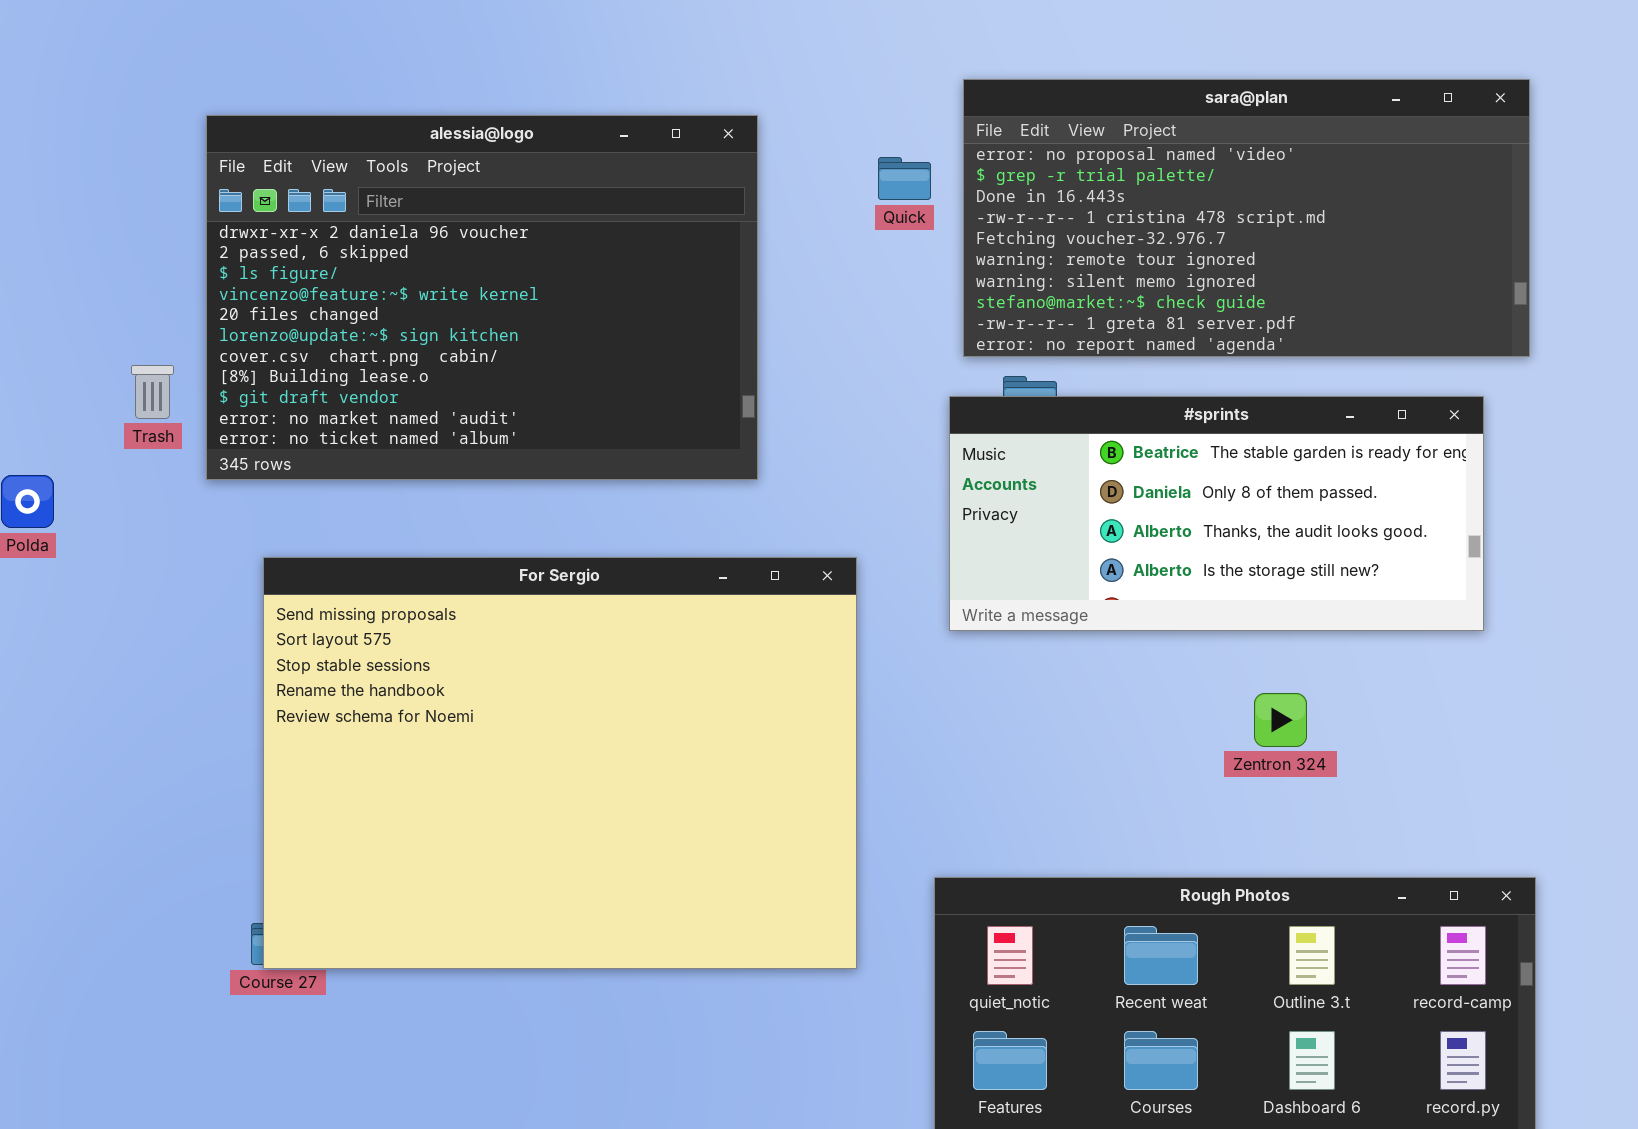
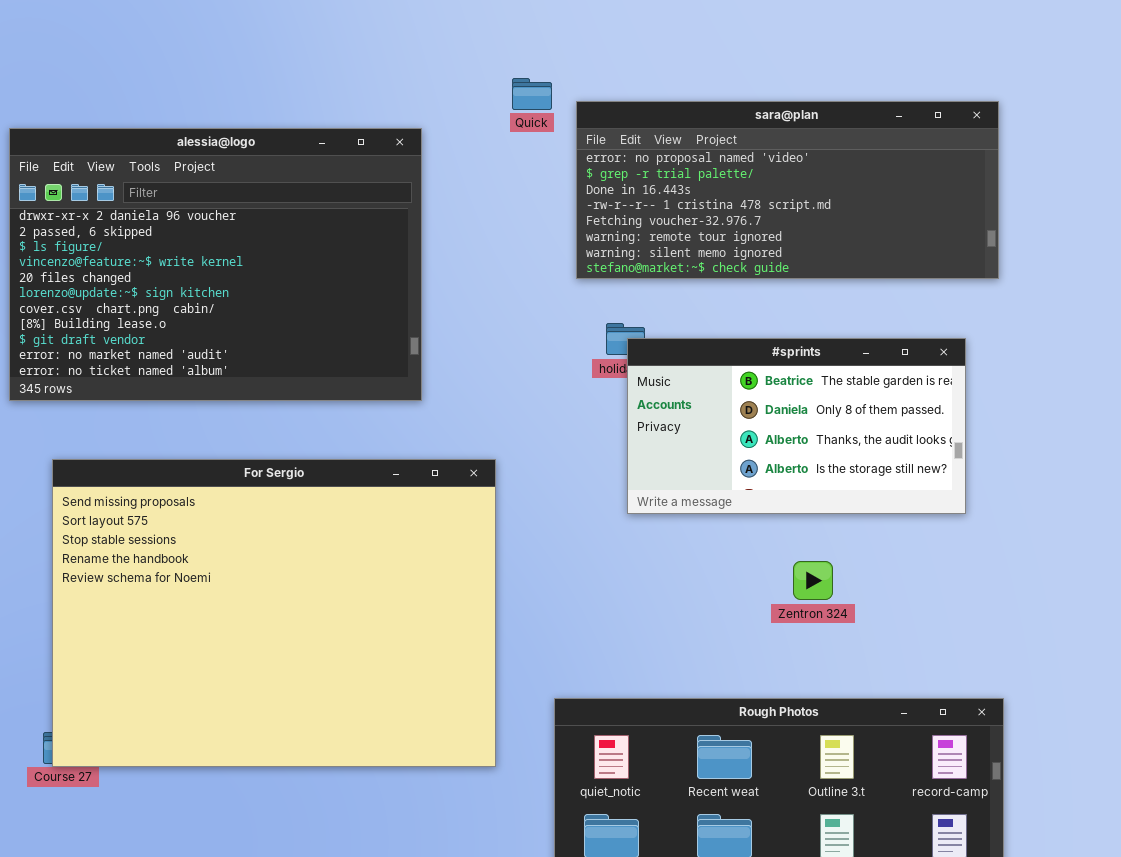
sara@plan: [963,79,1530,357] -> [576,101,999,279], resized
Quick: [878,157,931,200] -> [512,78,552,110], moved
#sprints: [949,396,1484,631] -> [627,338,966,514], resized

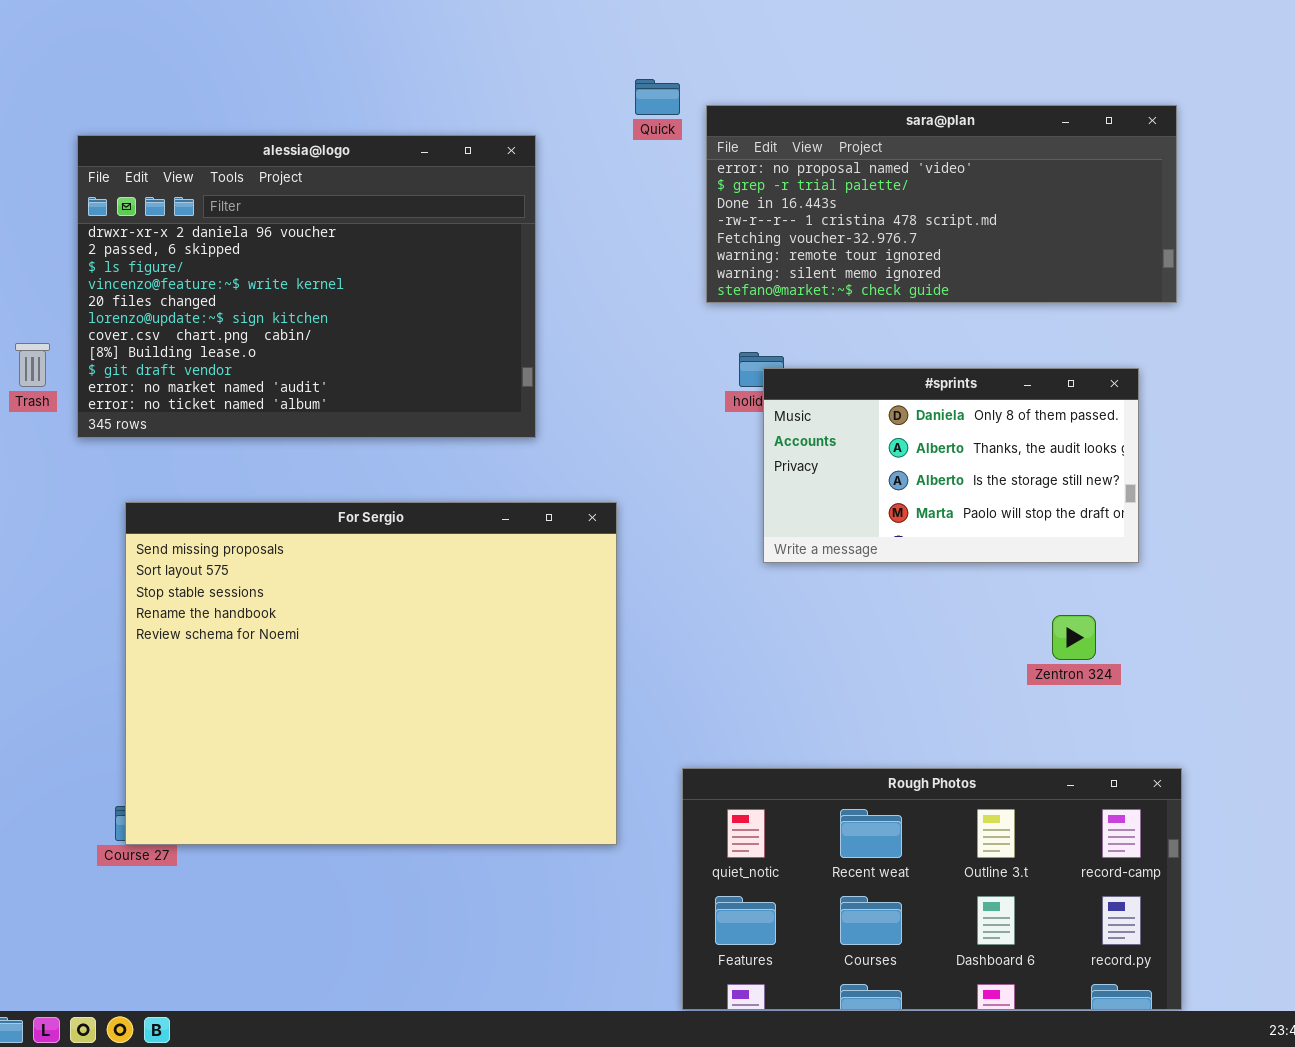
#sprints: [627,338,966,514] -> [763,368,1139,563], scrolled down 1 row
Zentron 324: [793,561,833,600] -> [1052,615,1096,660], moved

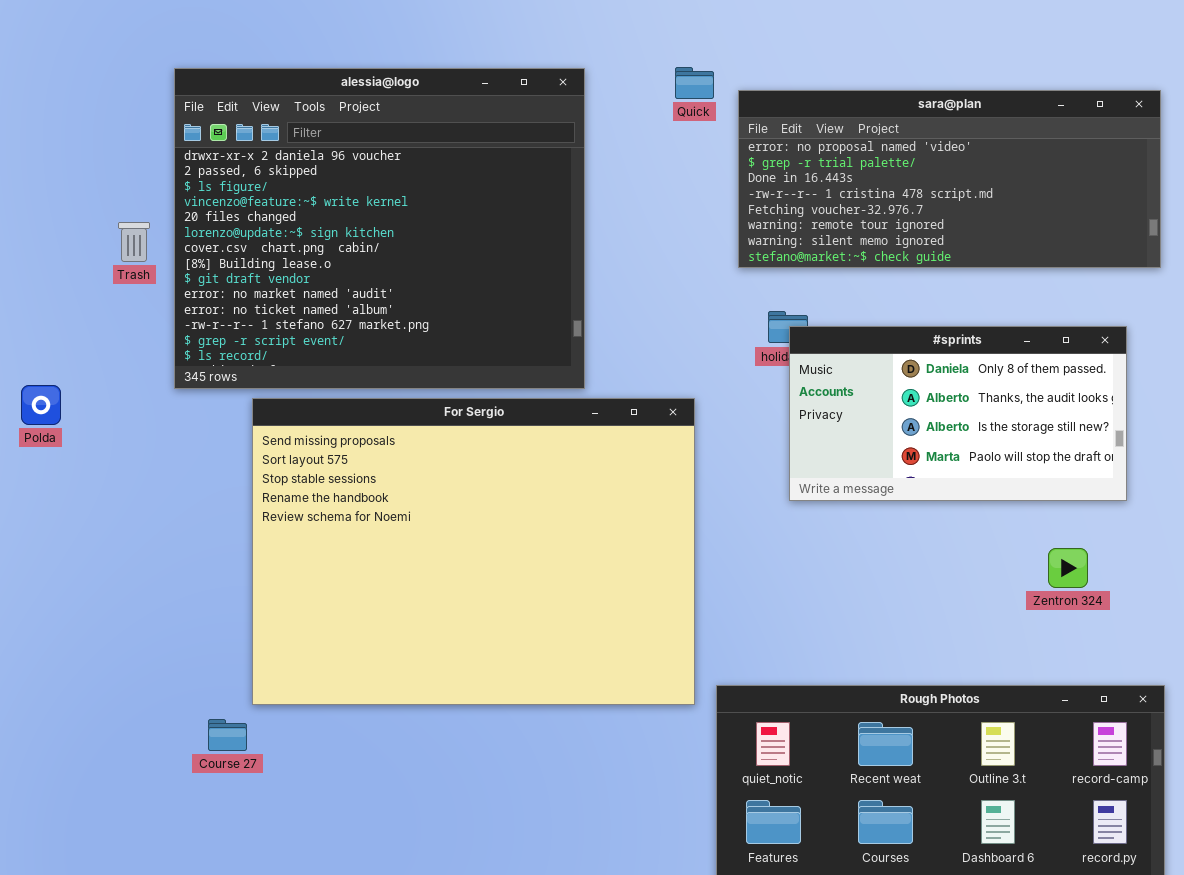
alessia@logo: [77,135,536,438] -> [174,68,585,389], resized
Trash: [15,343,50,387] -> [118,222,150,262], moved
For Sergio: [125,502,617,845] -> [252,398,695,705], moved

